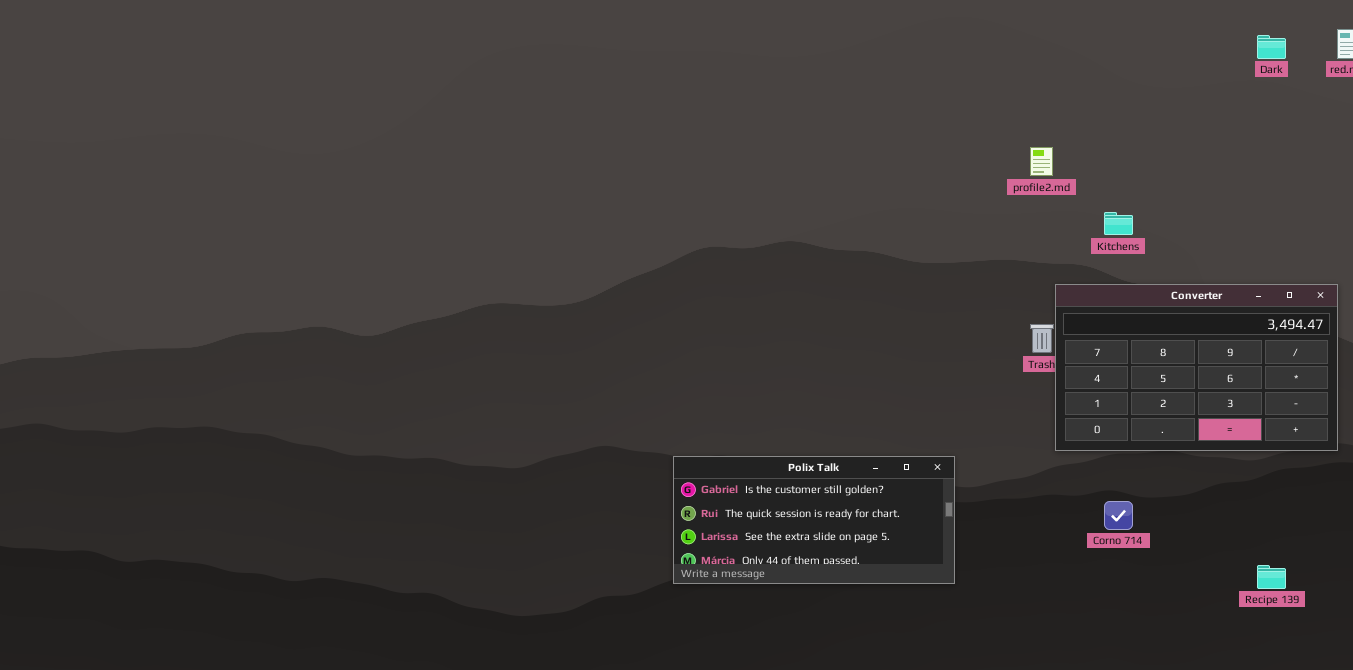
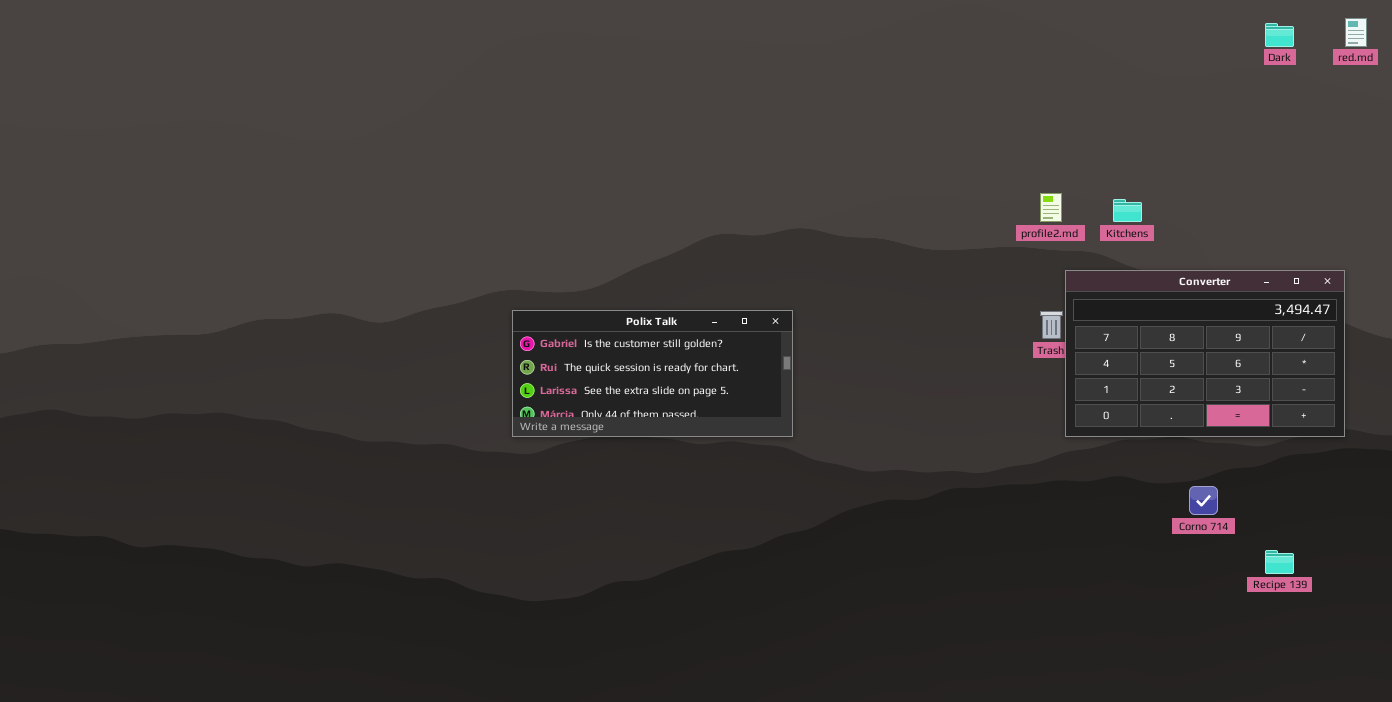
profile2.md: [1030,147,1053,176] -> [1040,193,1062,222], moved
Polix Talk: [673,456,955,584] -> [512,310,793,437], moved
Corno 714: [1104,501,1133,530] -> [1189,486,1218,515], moved

